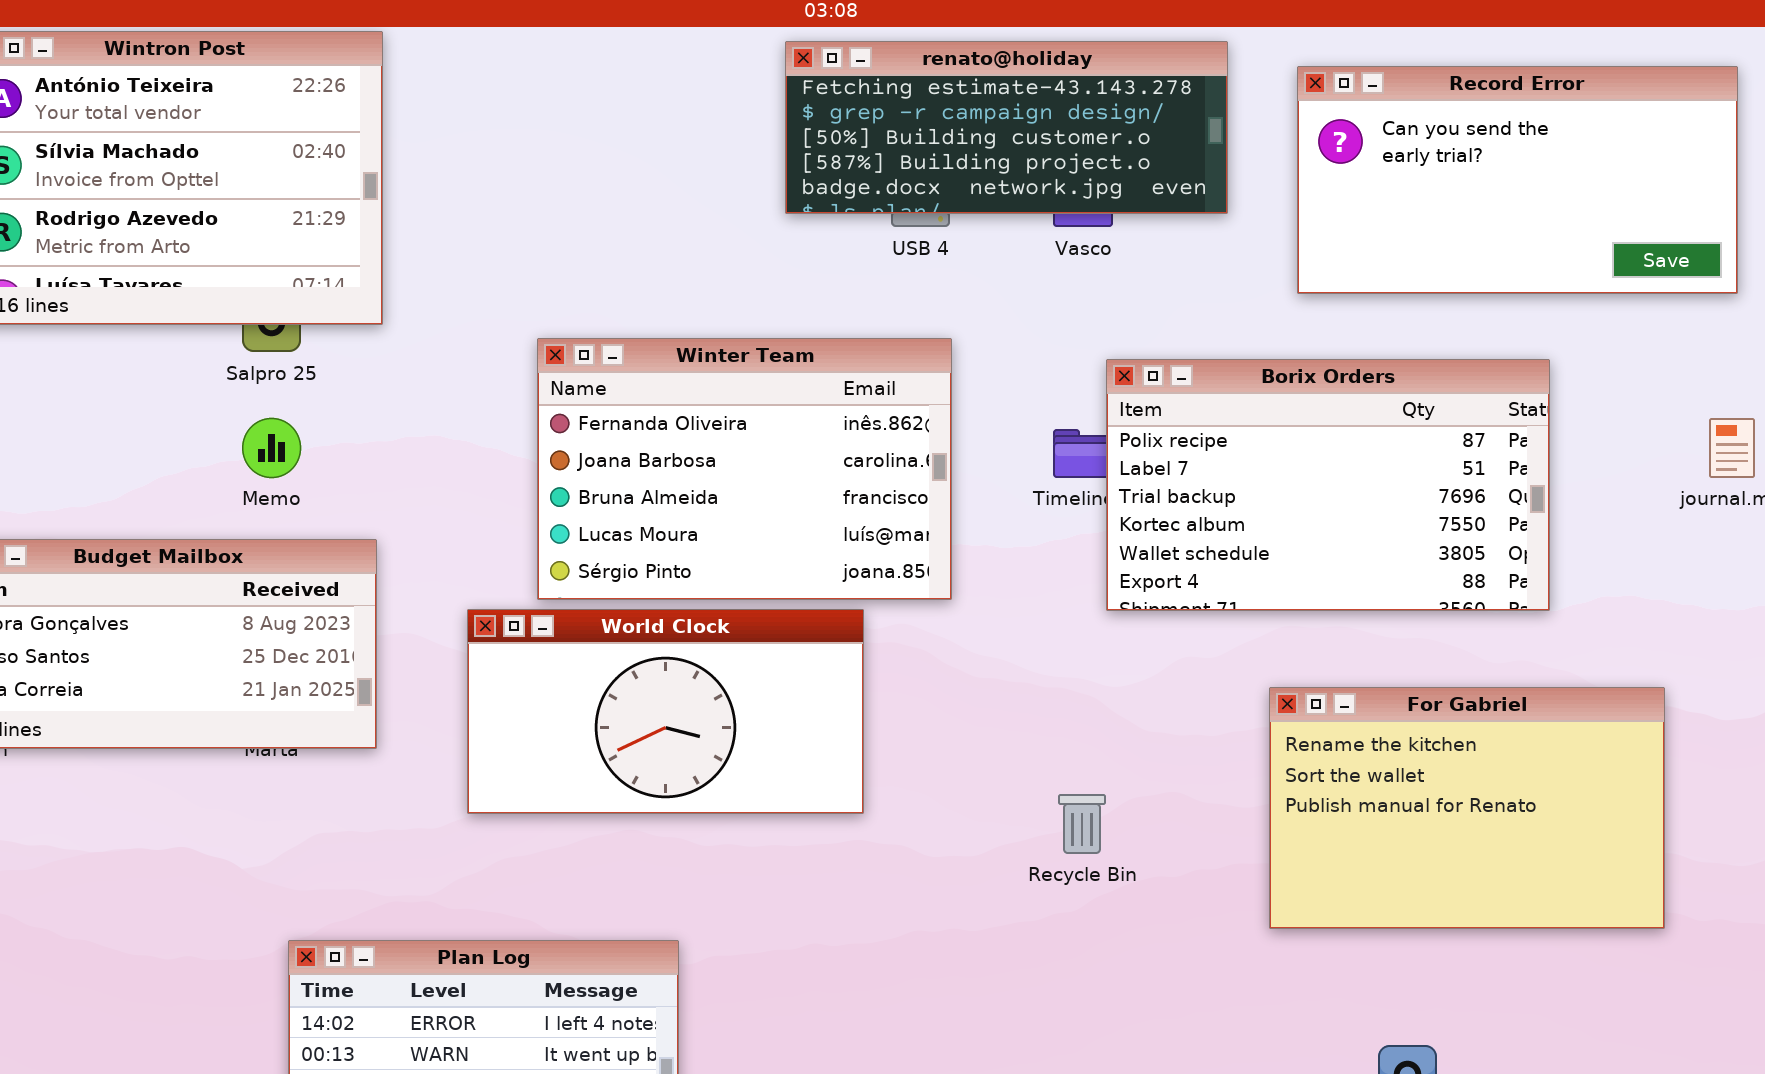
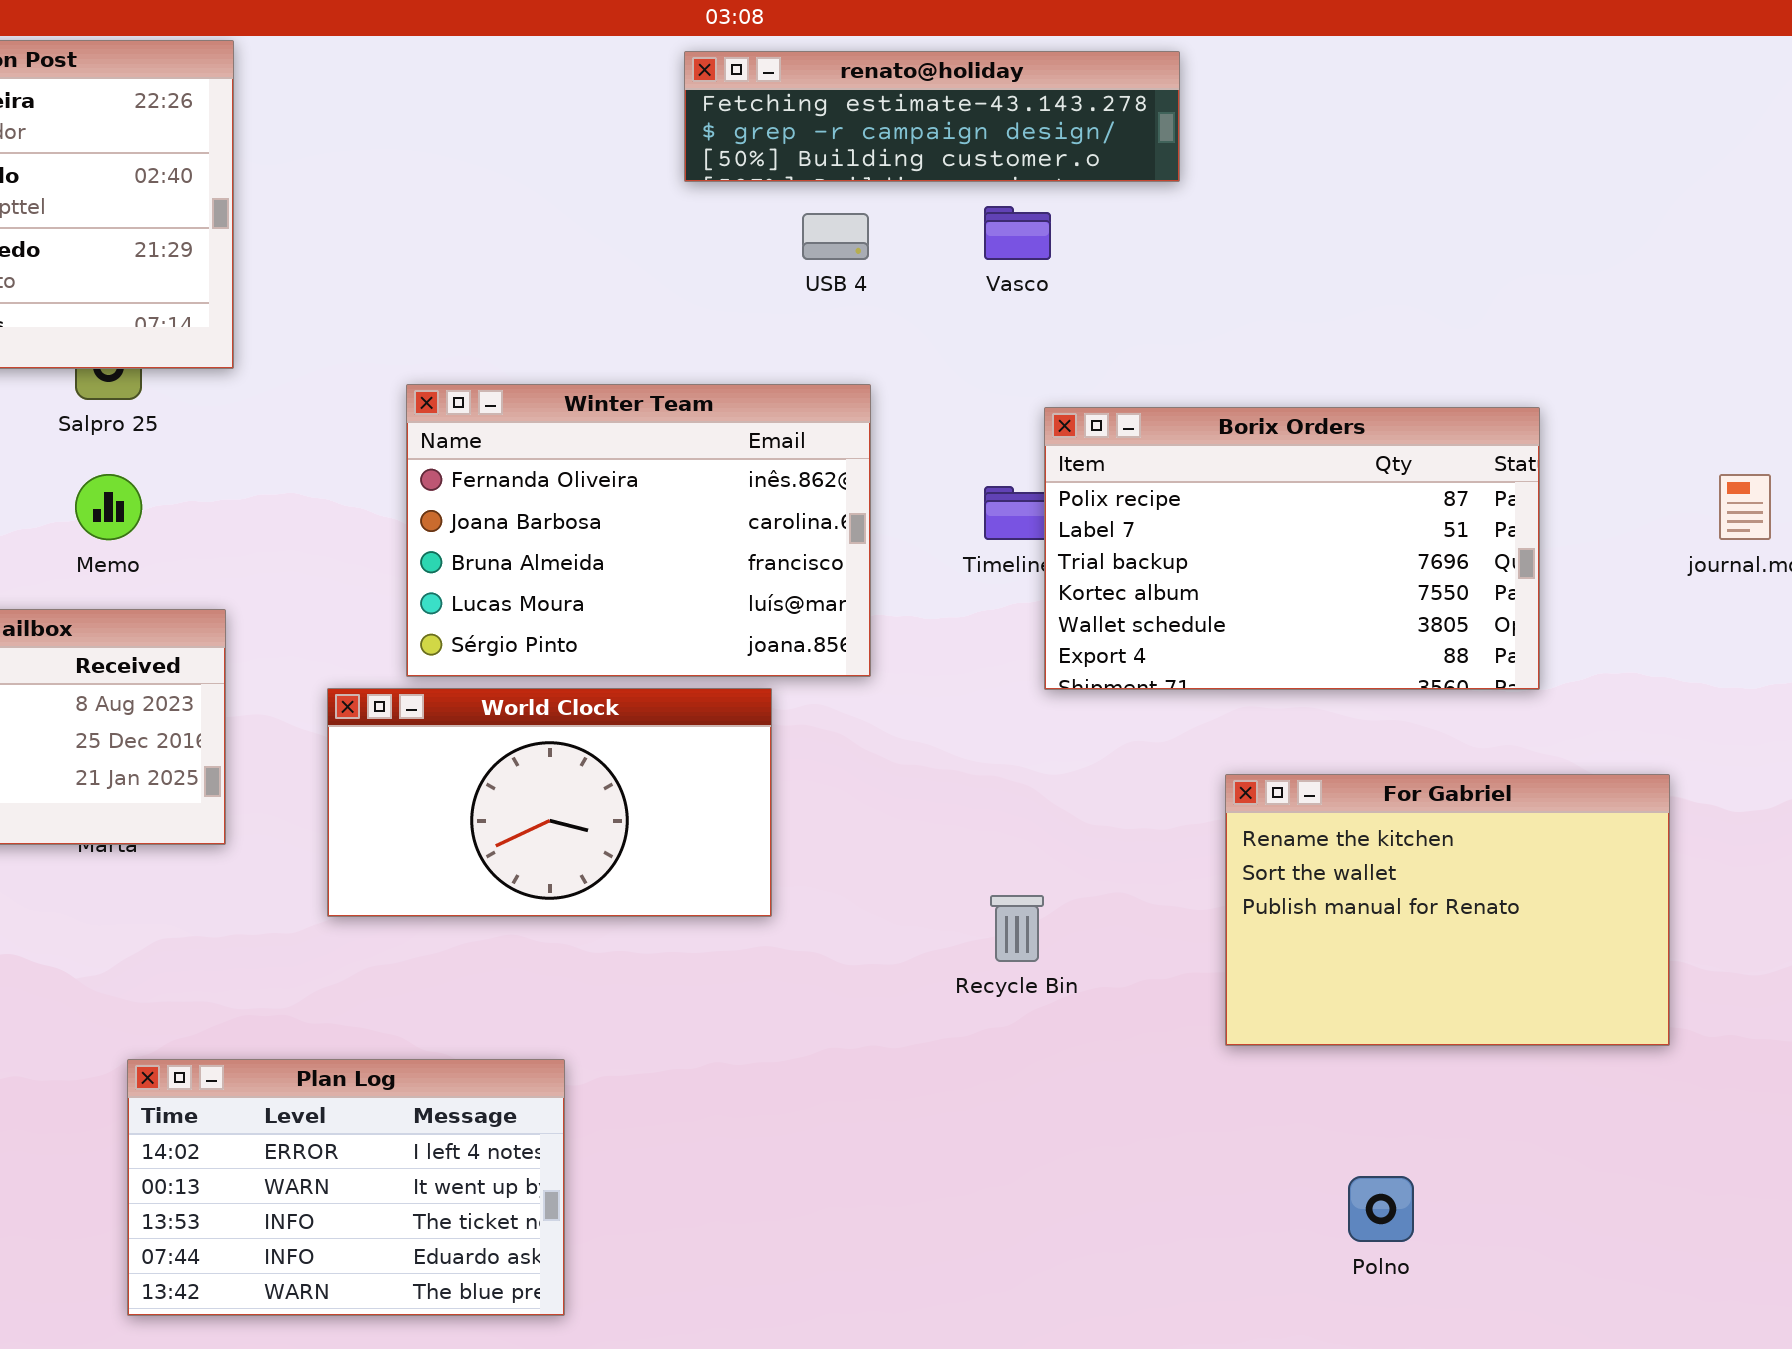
renato@holiday: [785,41,1228,214] -> [684,51,1180,182], resized
Record Error: [1297,66,1738,294] -> none, closed

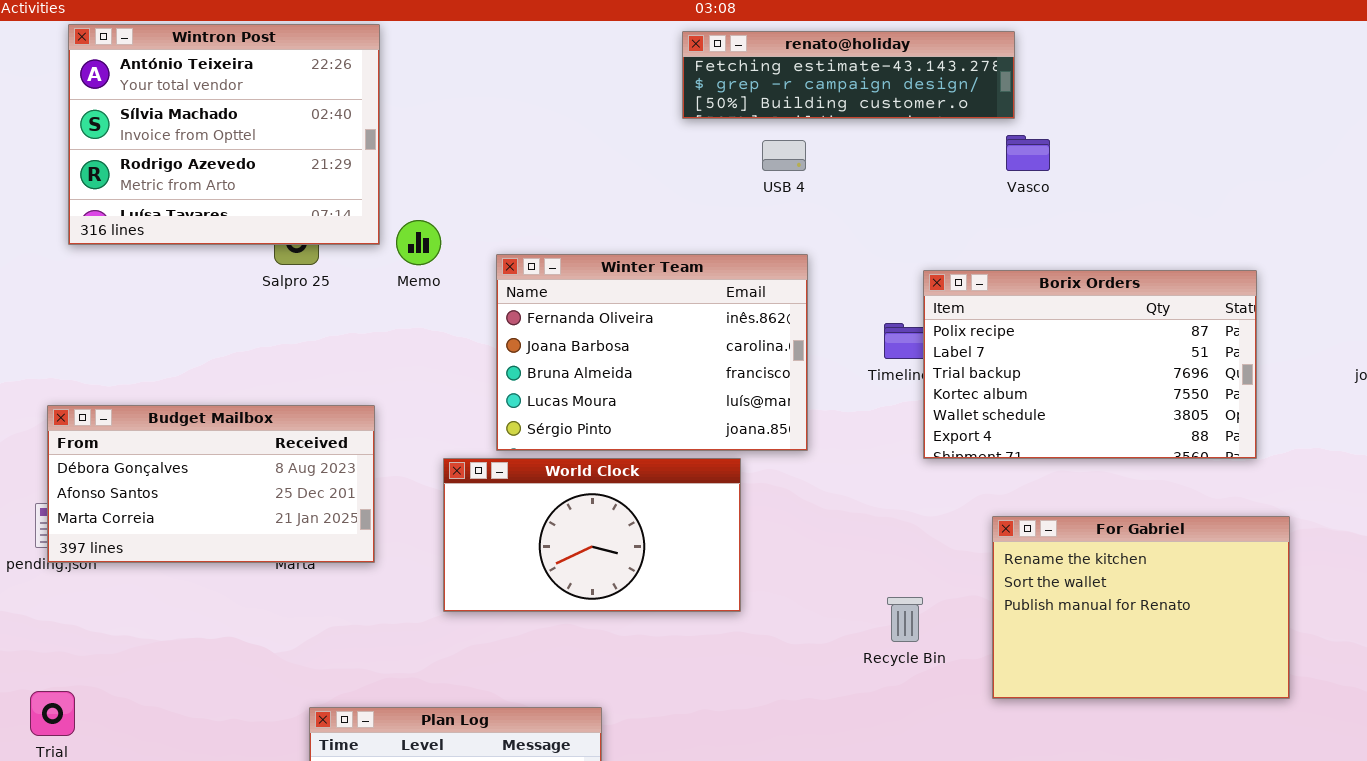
Vasco: [984,206,1051,260] -> [1006,135,1050,171], moved
Memo: [75,474,142,540] -> [396,220,441,265], moved
For Gabriel: [1225,774,1670,1046] -> [992,516,1290,699], moved

